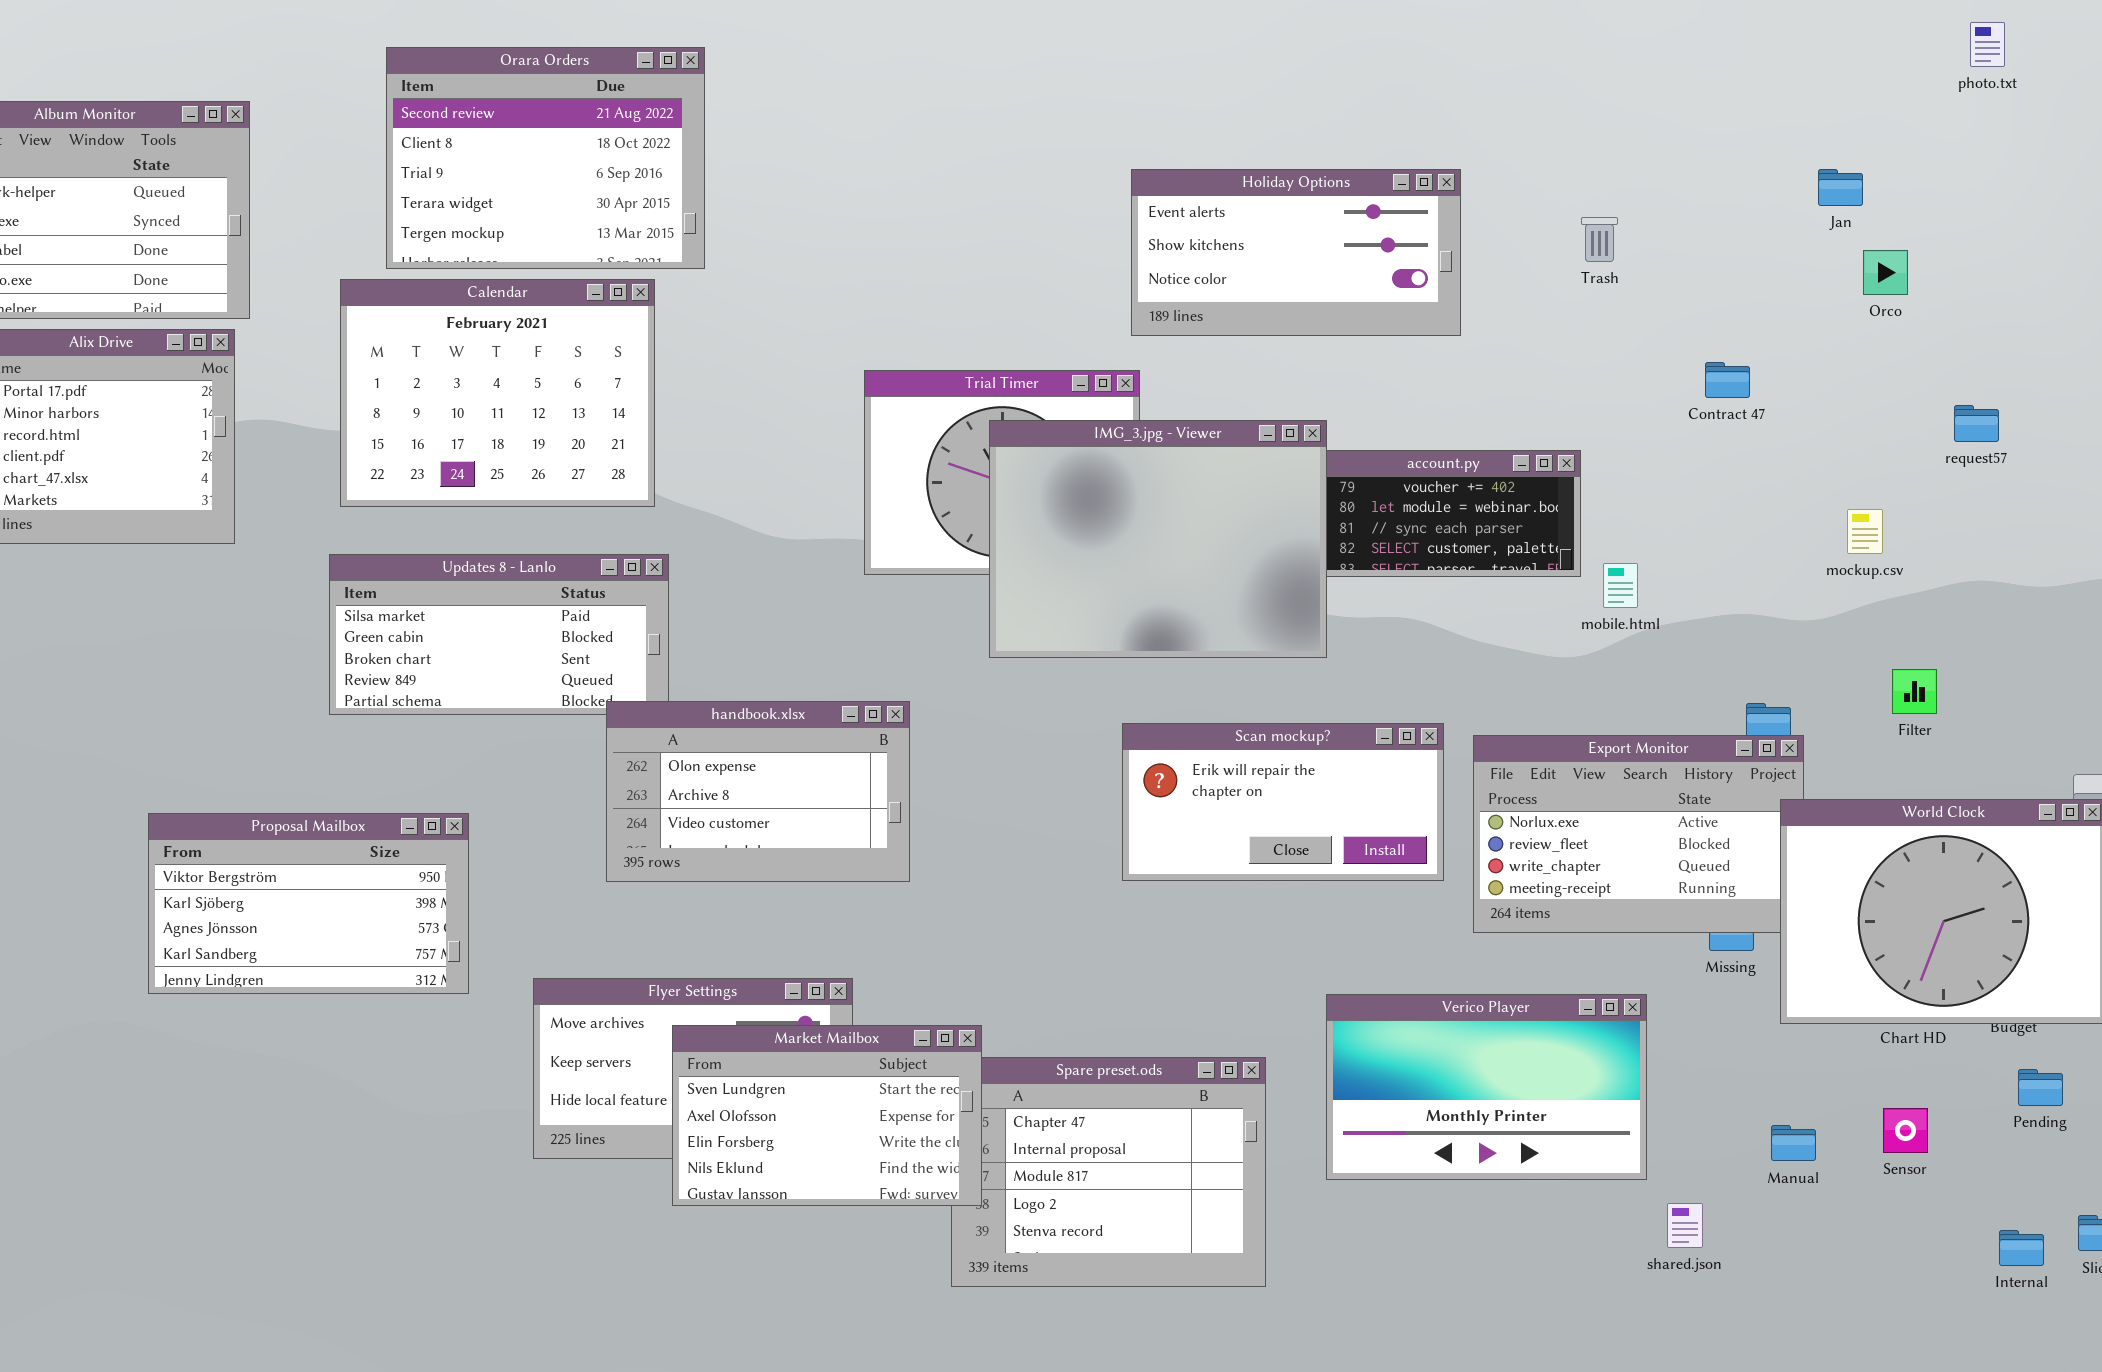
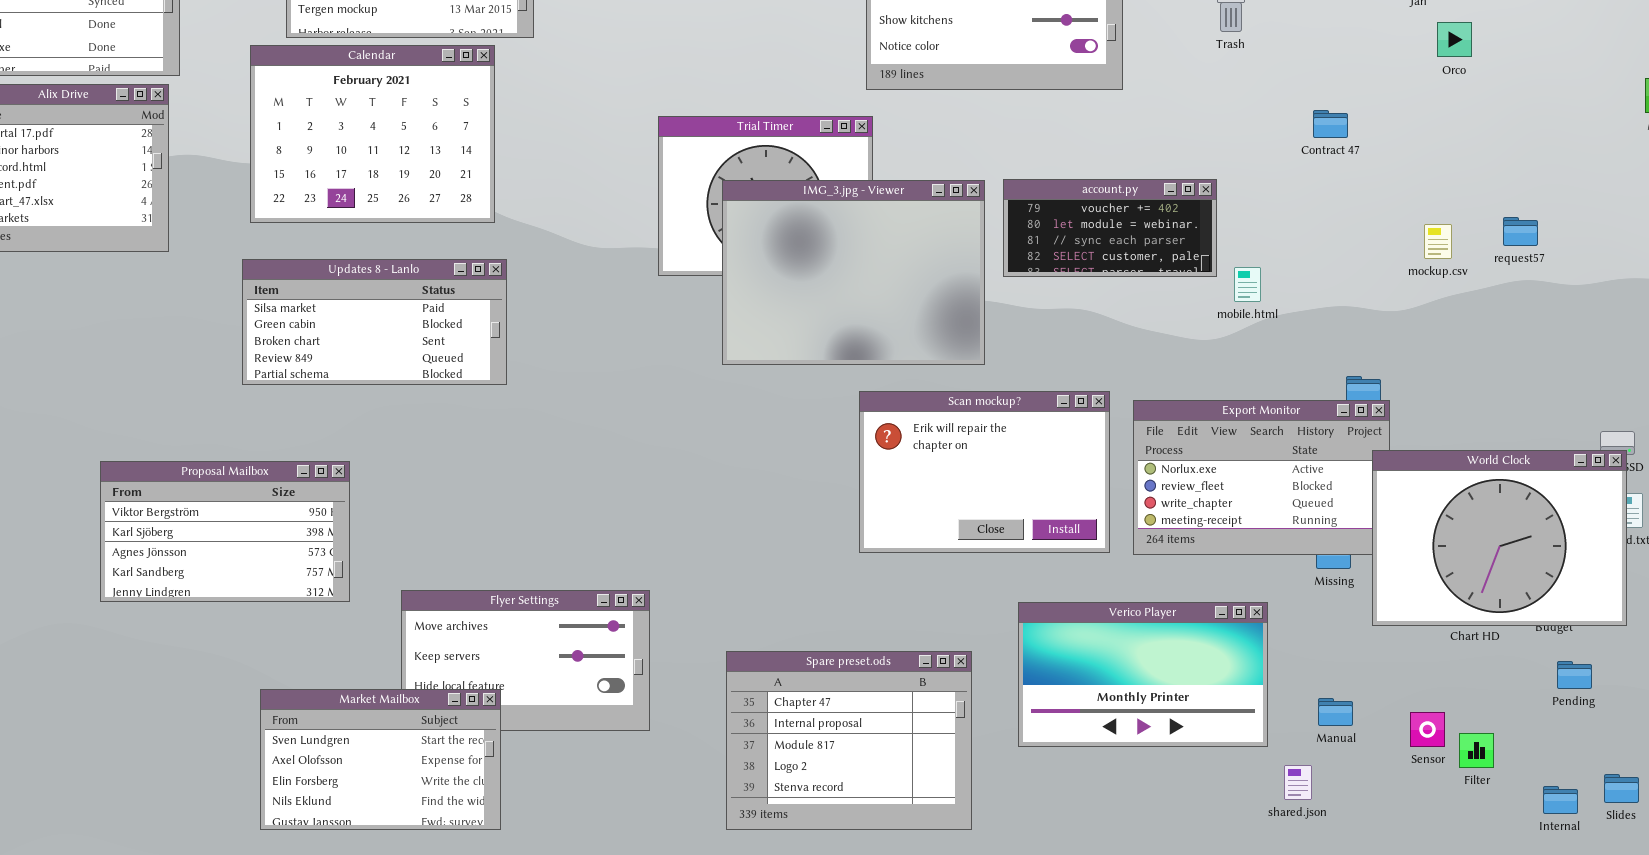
request57: [1954,405,1999,442] -> [1503,217,1538,246], moved
IMG_3.jpg - Viewer: [989,420,1327,658] -> [722,180,985,365], moved
Filter: [1892,669,1937,714] -> [1459,733,1494,768], moved
handbook.xlsx: [606,701,910,882] -> none, closed
Scan mockup?: [1122,723,1444,881] -> [859,391,1110,553], resized
Market Mailbox: [672,1025,982,1206] -> [260,689,501,830], moved
Sensor: [1883,1108,1928,1153] -> [1410,712,1445,747], moved
Manual: [1771,1125,1816,1161] -> [1318,698,1353,726], moved

